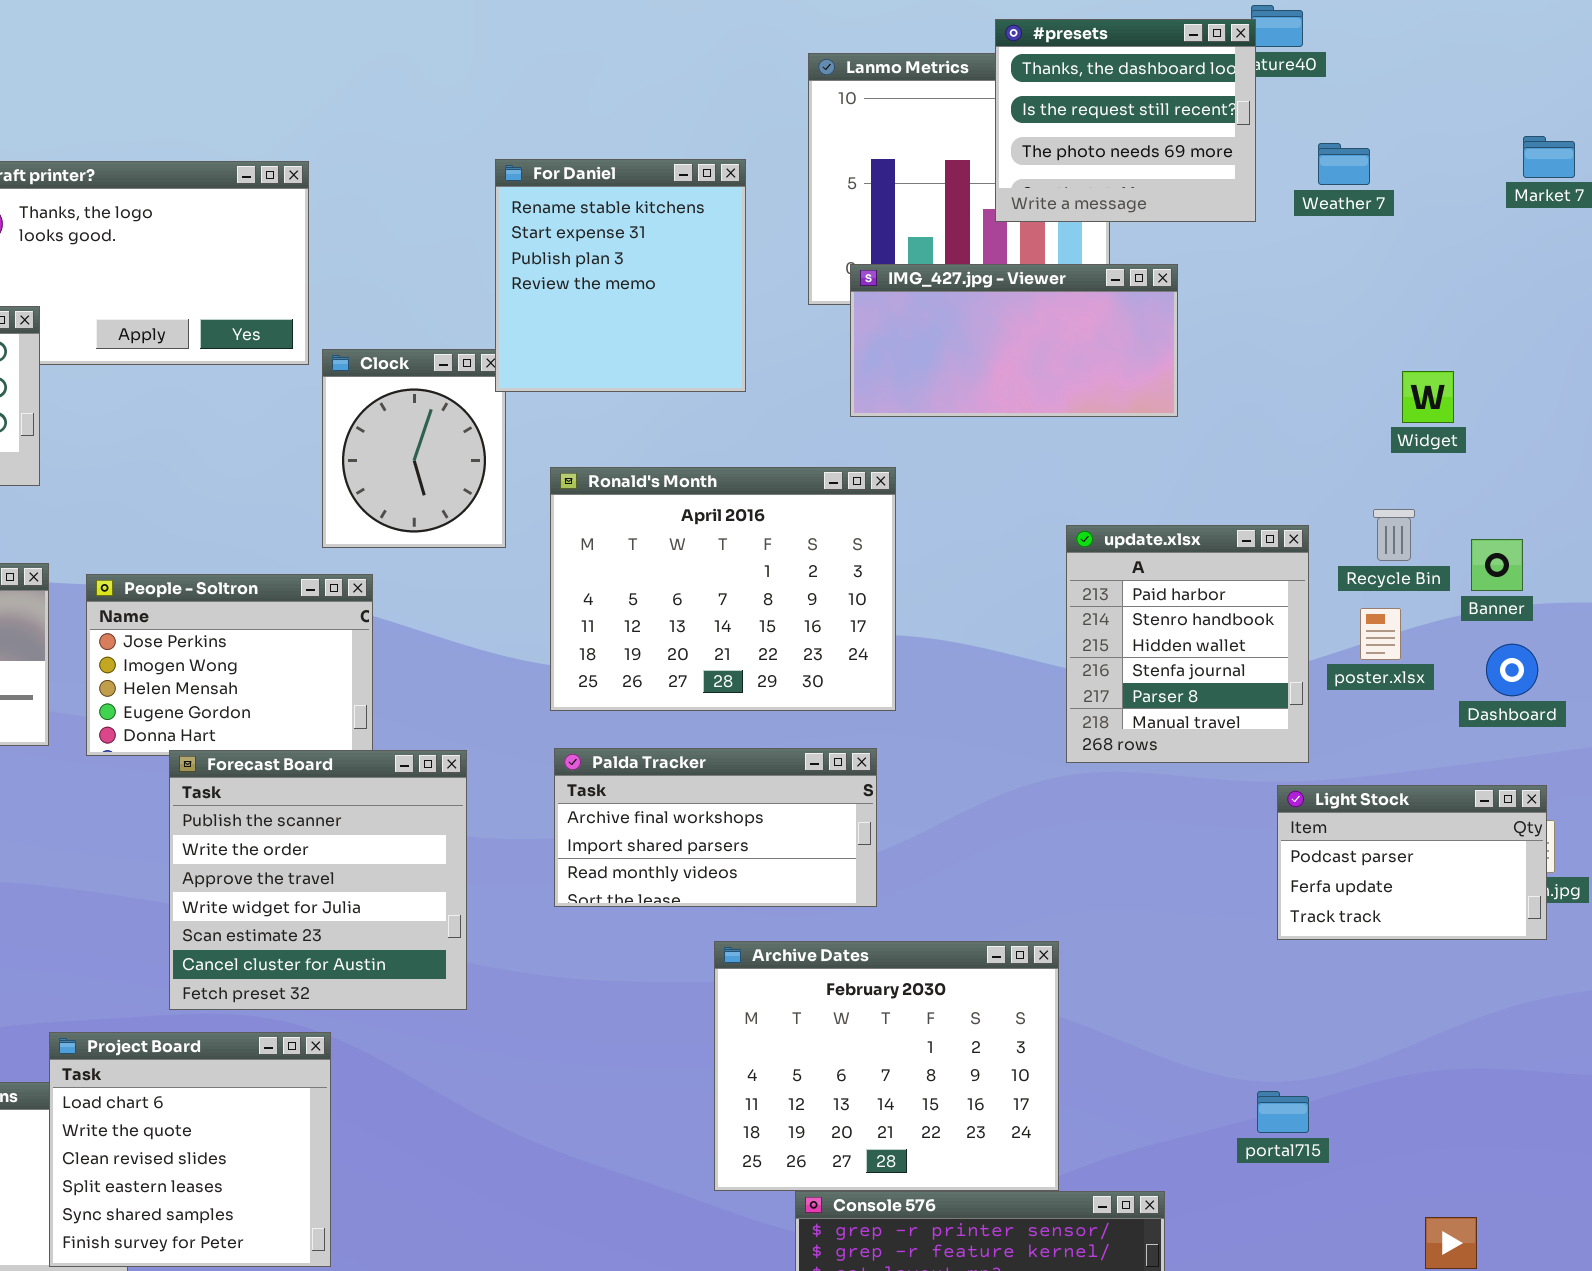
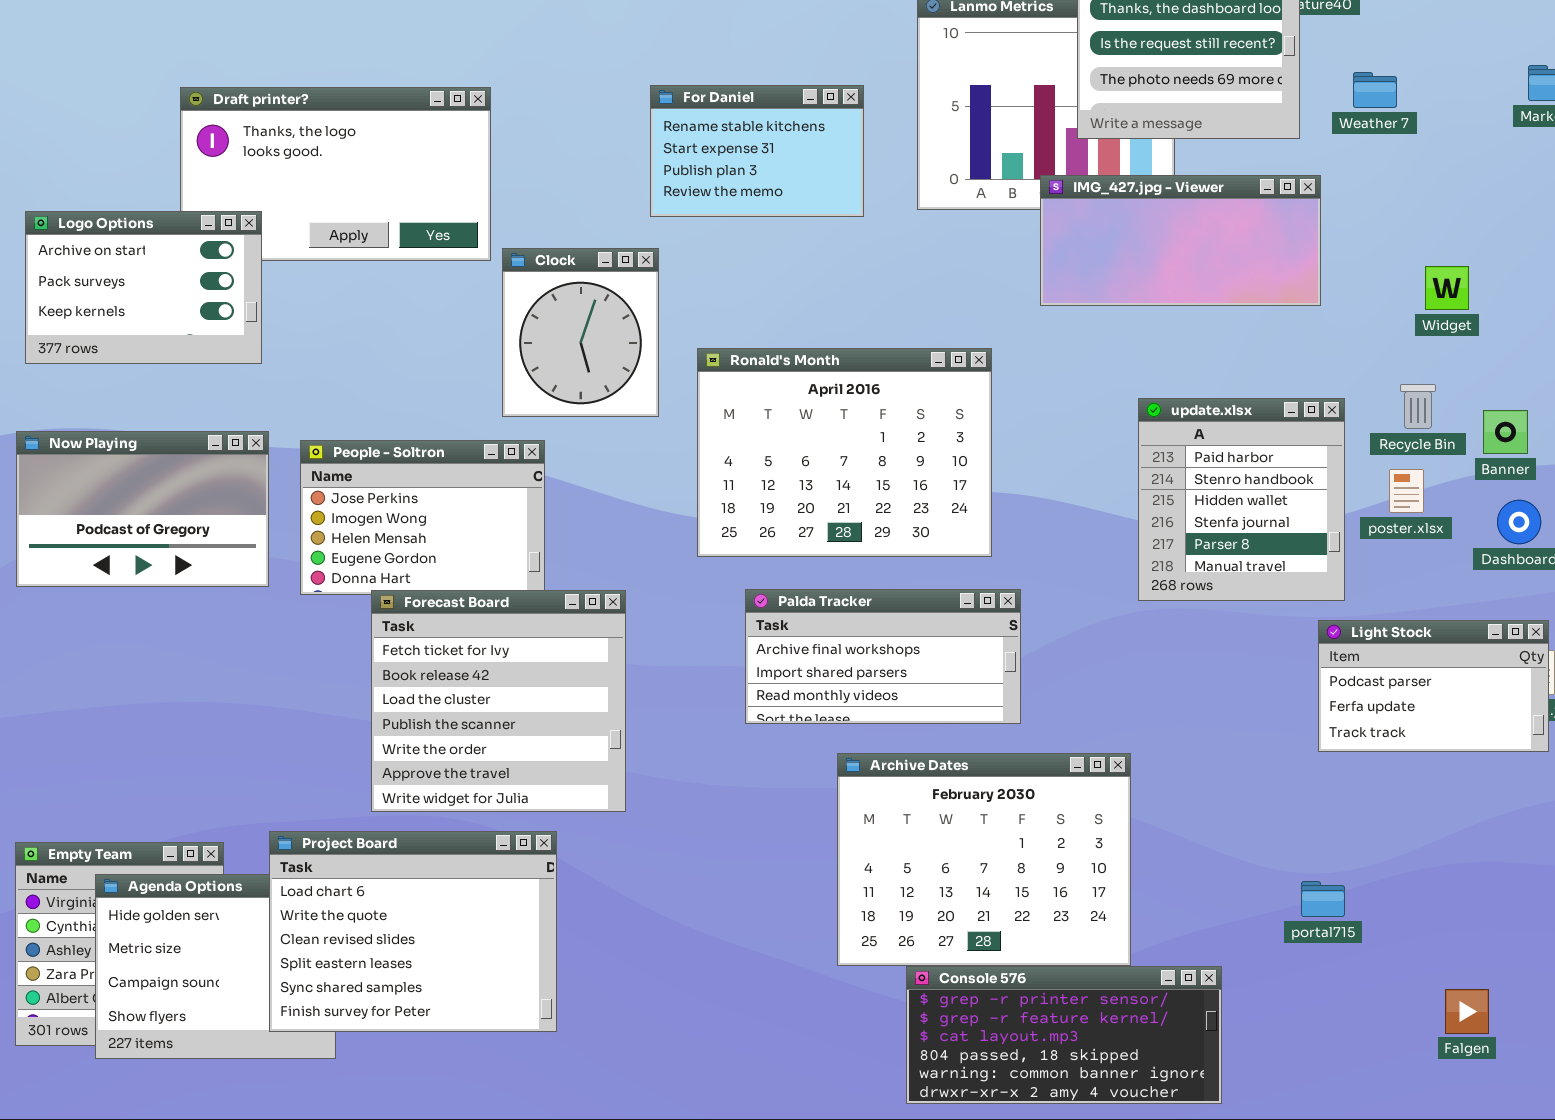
For Daniel: [495,159,746,392] -> [650,85,864,217], resized
IMG_427.jpg - Viewer: [850,264,1178,417] -> [1040,175,1321,306], moved
Palda Tracker: [554,748,877,907] -> [745,589,1021,724], moved
Forecast Board: [169,750,467,1010] -> [371,590,626,812], scrolled up 3 rows
Project Board: [49,1032,331,1267] -> [269,831,557,1032], resized

